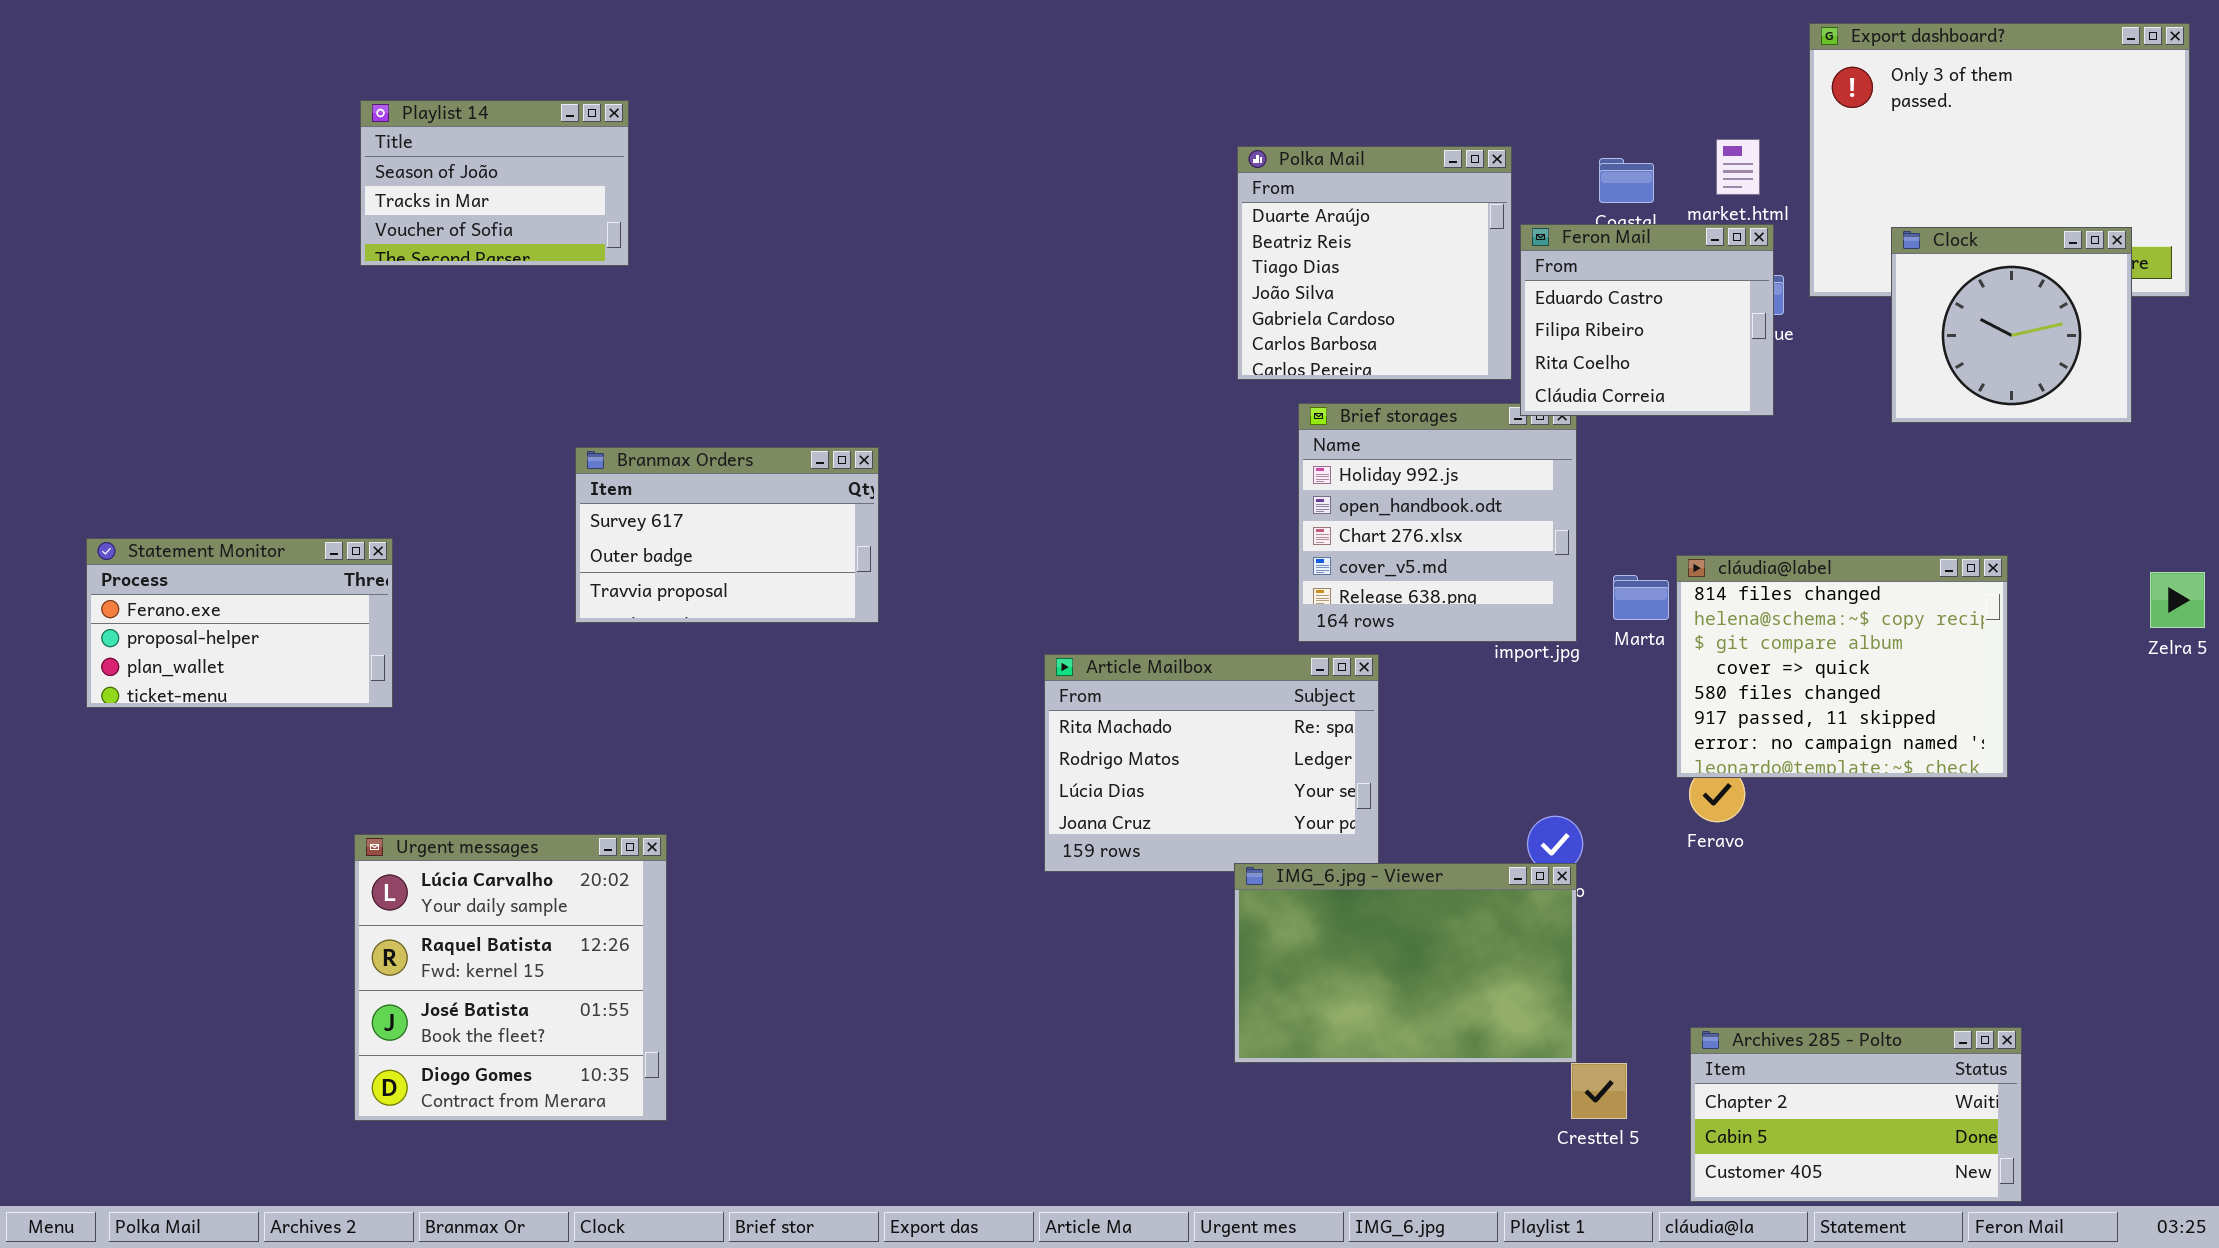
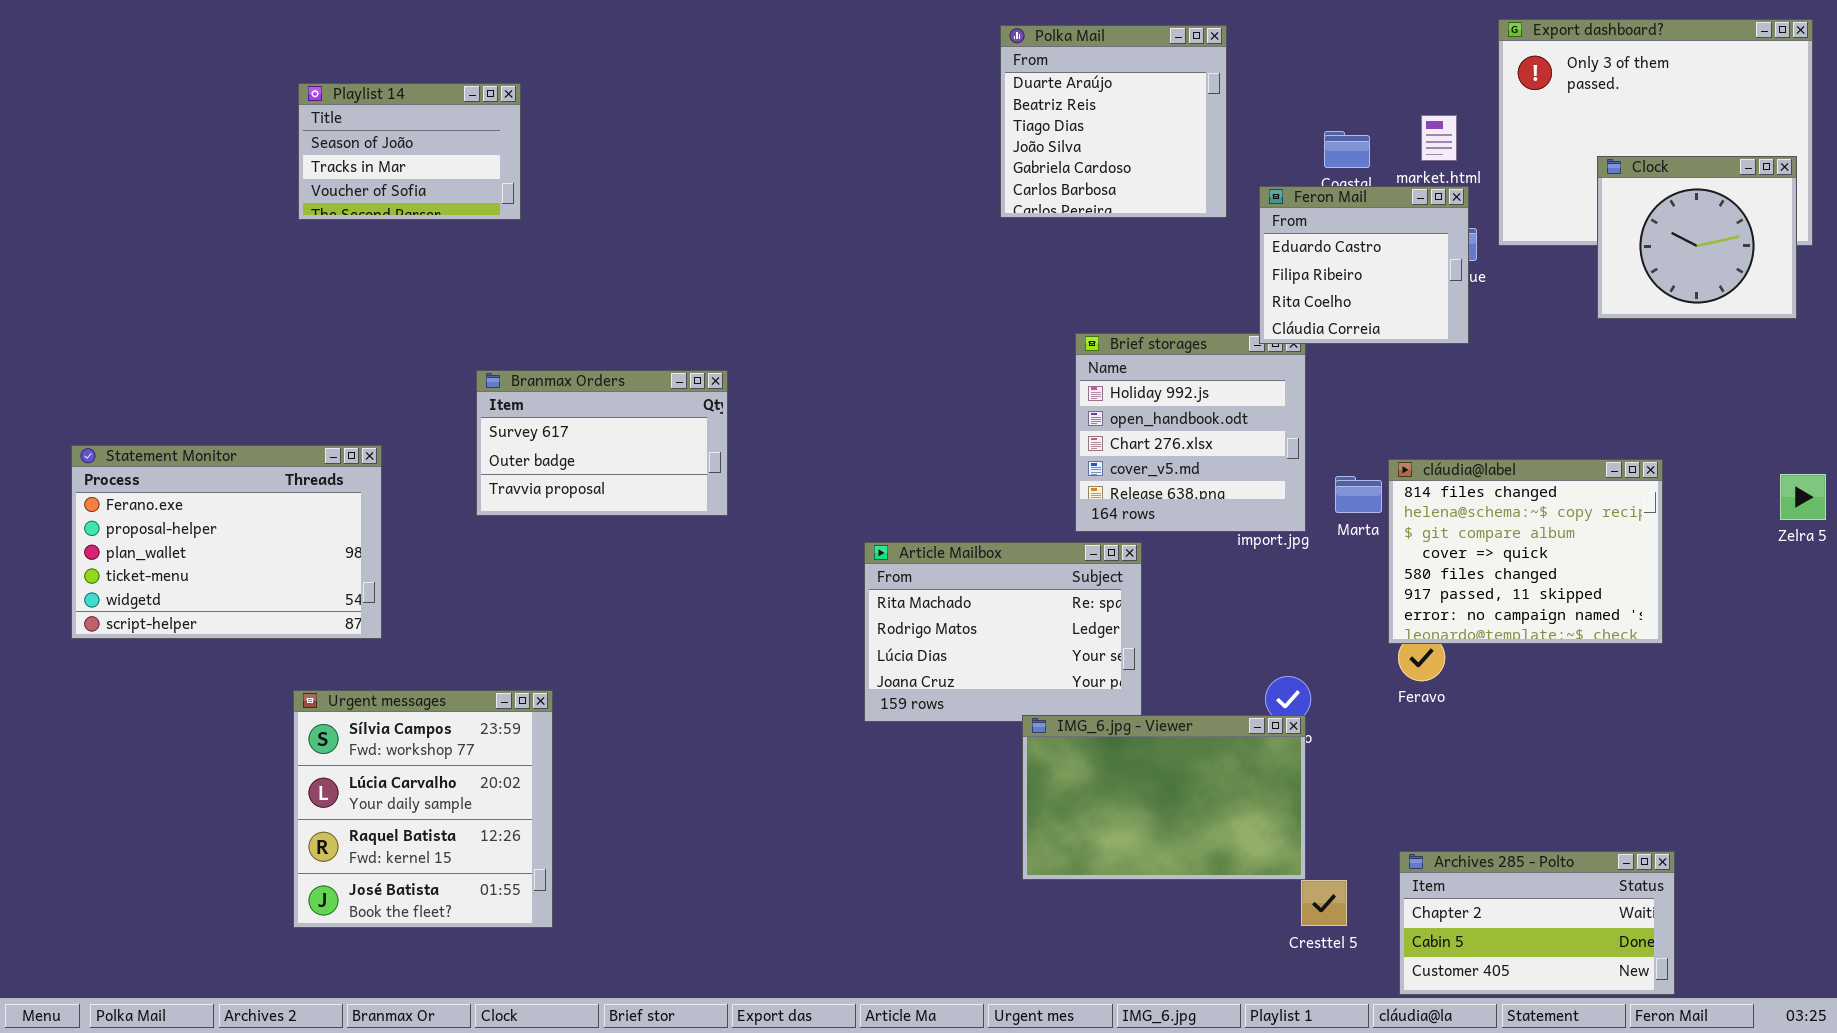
Polka Mail: [1237,146,1512,380] -> [1000,25,1227,218], moved
Clock: [1891,227,2132,423] -> [1597,156,1797,319], moved
Statement Monitor: [86,538,393,708] -> [71,445,382,639], resized
Urgent messages: [354,834,667,1121] -> [293,690,553,928], scrolled up 1 row

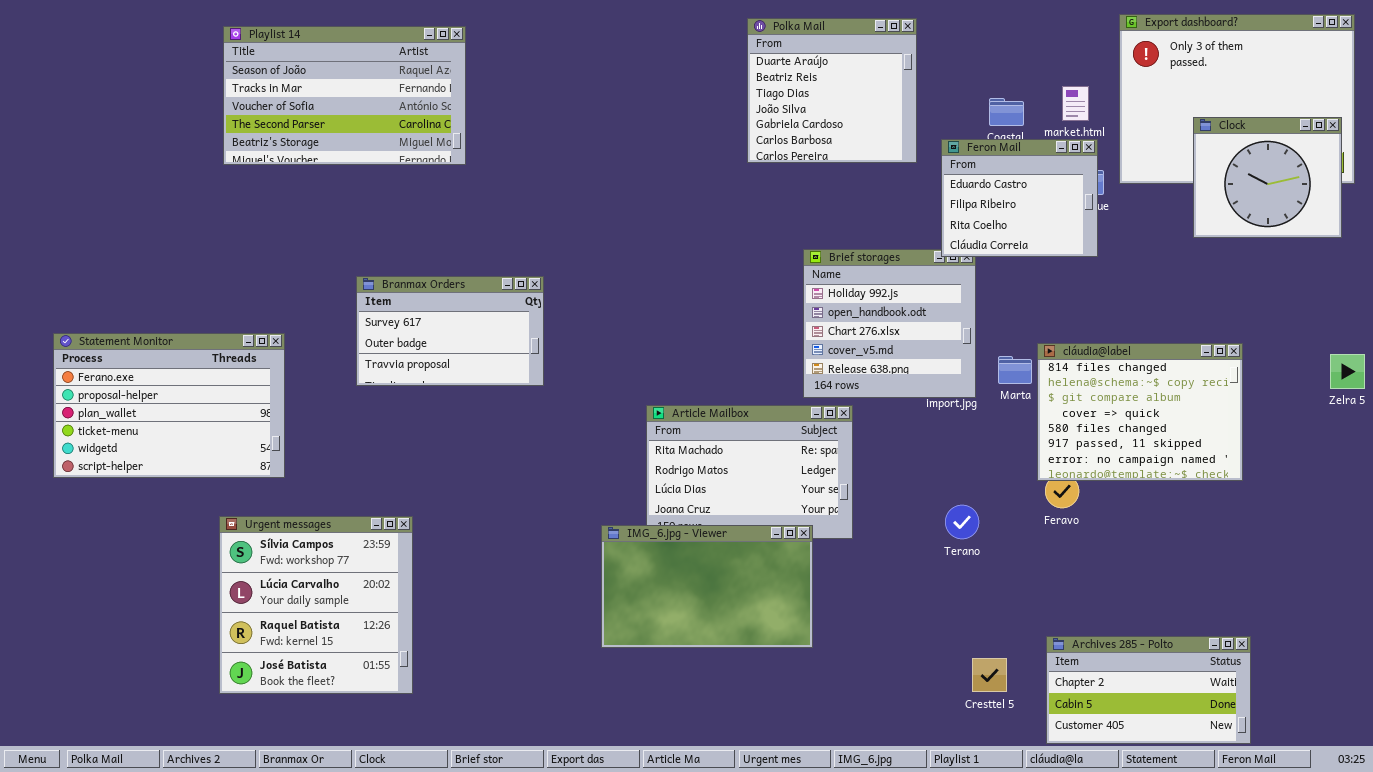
Playlist 14: [298,83,521,220] -> [223,26,466,165], resized
IMG_6.jpg - Viewer: [1022,715,1306,880] -> [601,525,813,648], moved

